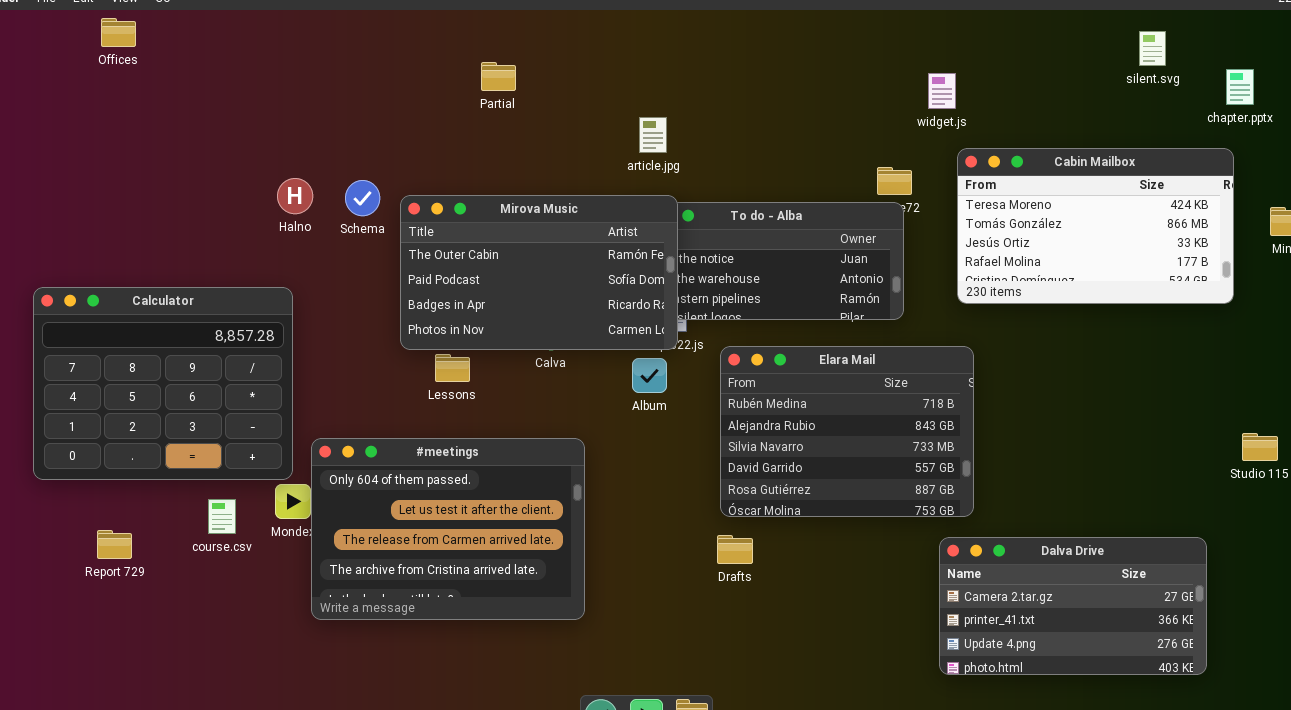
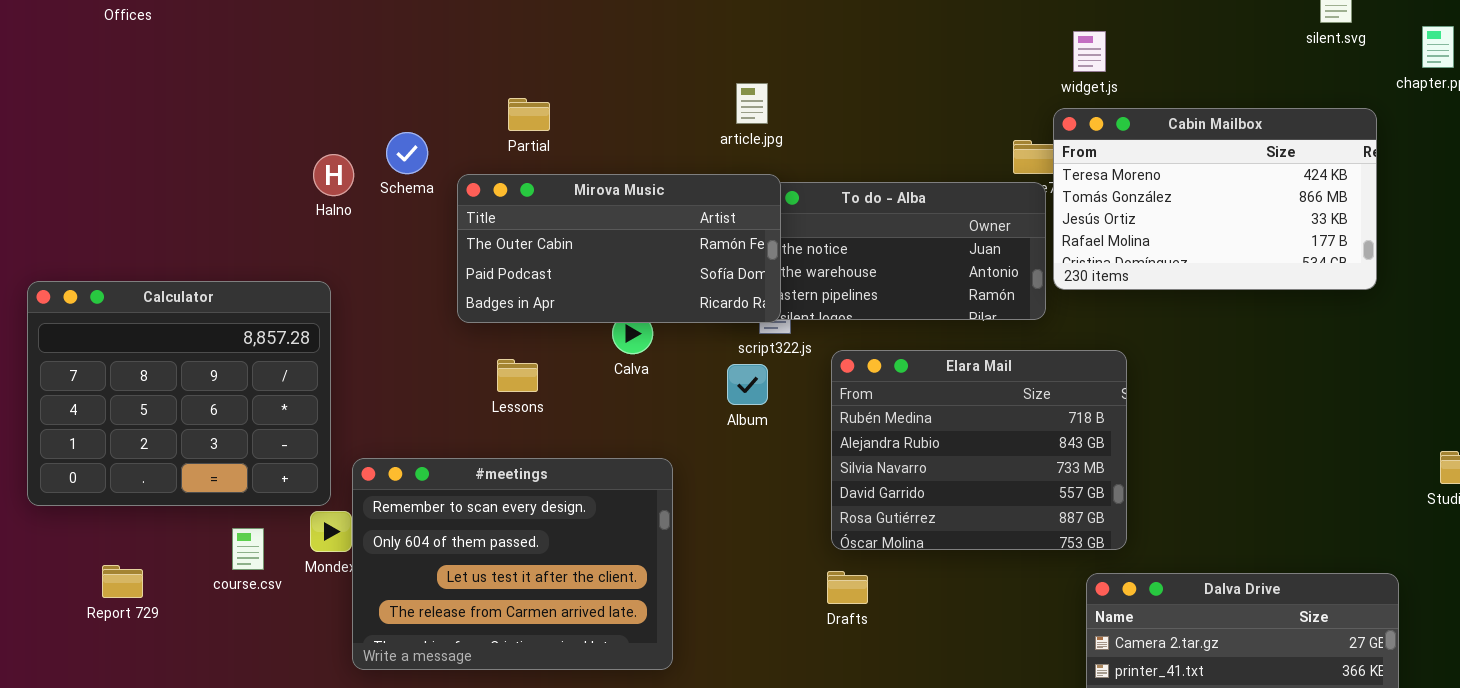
Partial: [481,62,516,91] -> [508,98,550,131], moved
Cabin Mailbox: [957,148,1234,304] -> [1053,108,1377,290], moved
Schema: [345,180,380,216] -> [386,132,428,174], moved
Mirova Music: [400,195,678,350] -> [457,174,781,323], resized
#meetings: [311,438,585,620] -> [352,458,673,670], scrolled up 1 row

